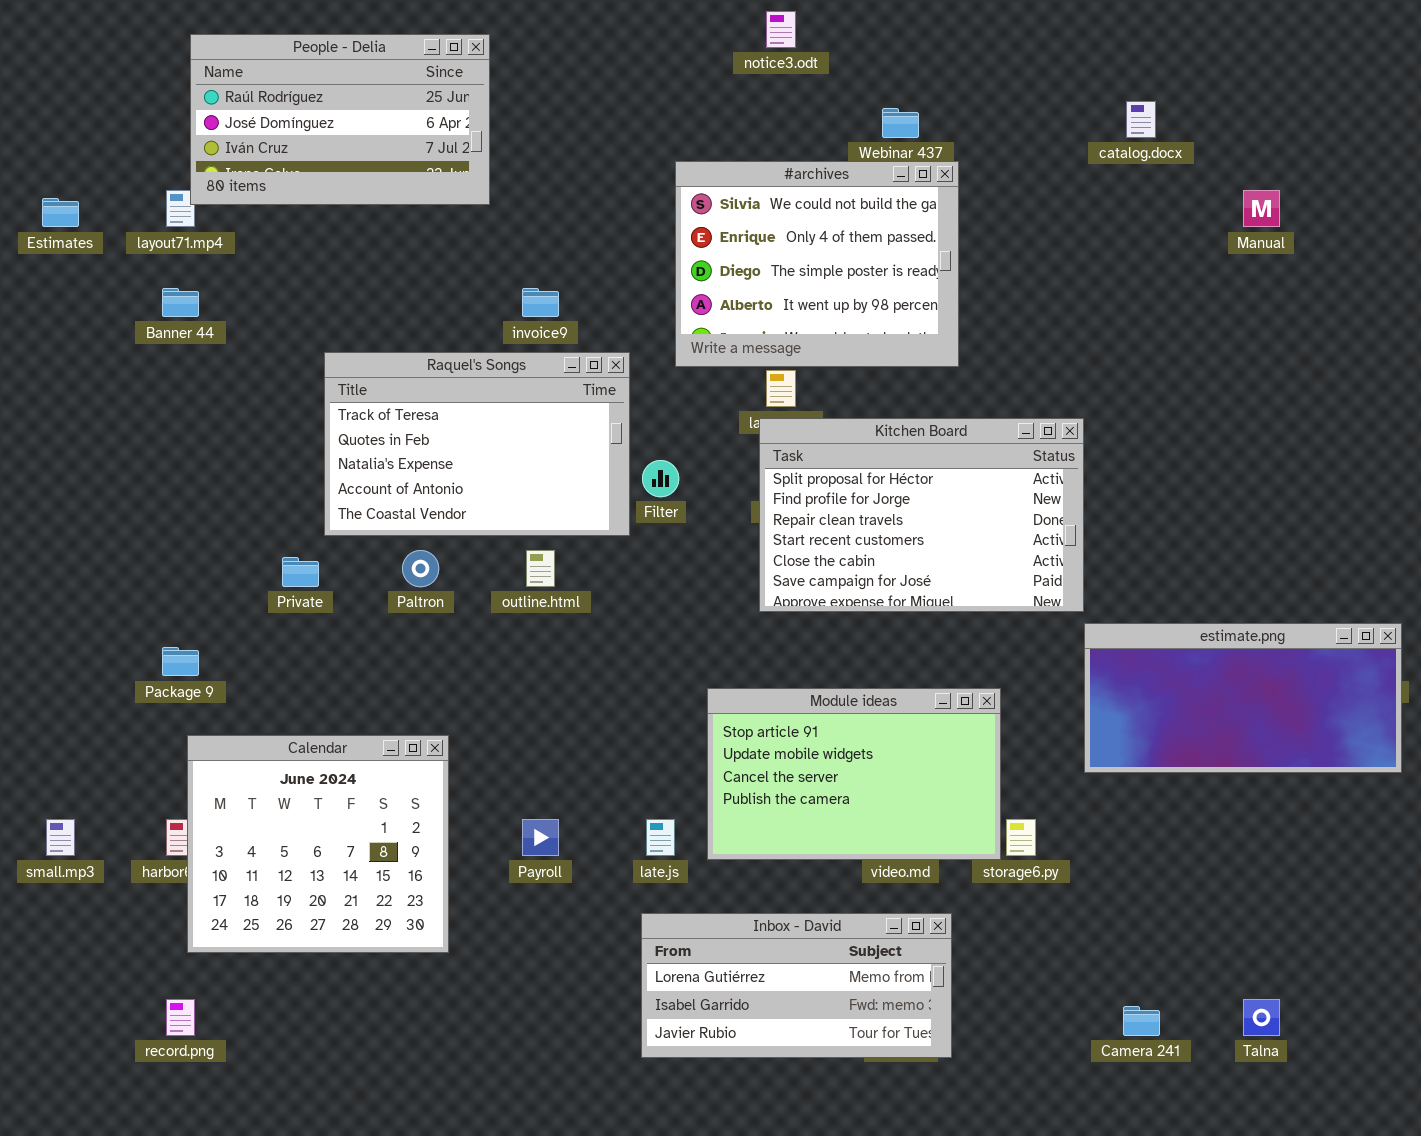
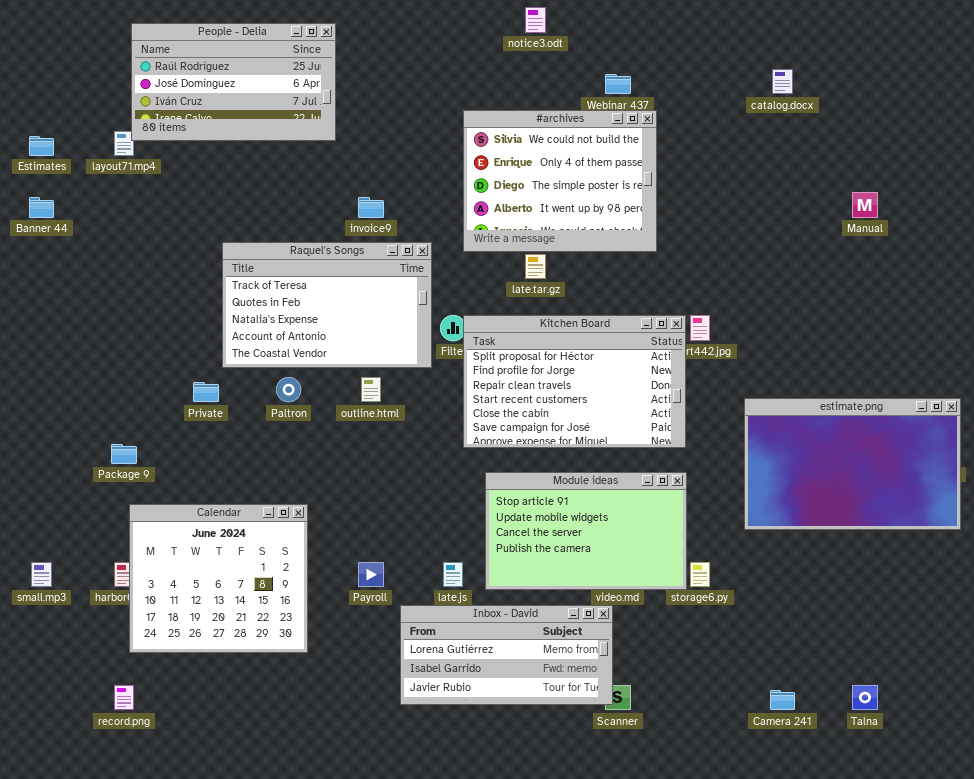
Manual: [1243,190,1280,227] -> [852,192,878,218], moved
Banner 44: [162,288,199,317] -> [29,197,54,218], moved
Kitchen Board: [759,418,1084,612] -> [463,315,686,448], moved
estimate.png: [1084,623,1402,773] -> [744,398,961,530], resized
Inbox - David: [641,913,952,1058] -> [400,605,613,705], moved

